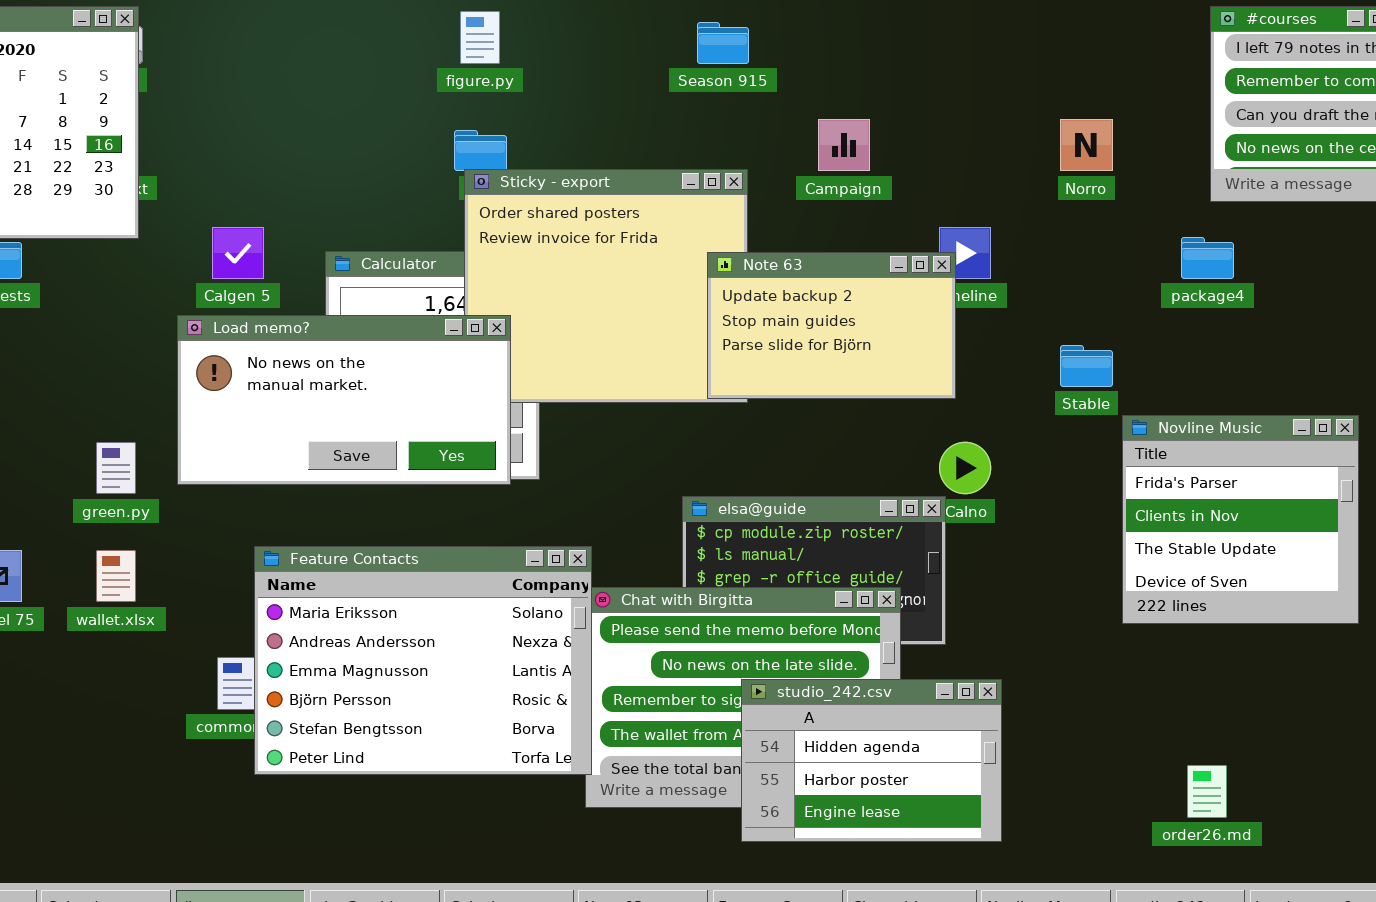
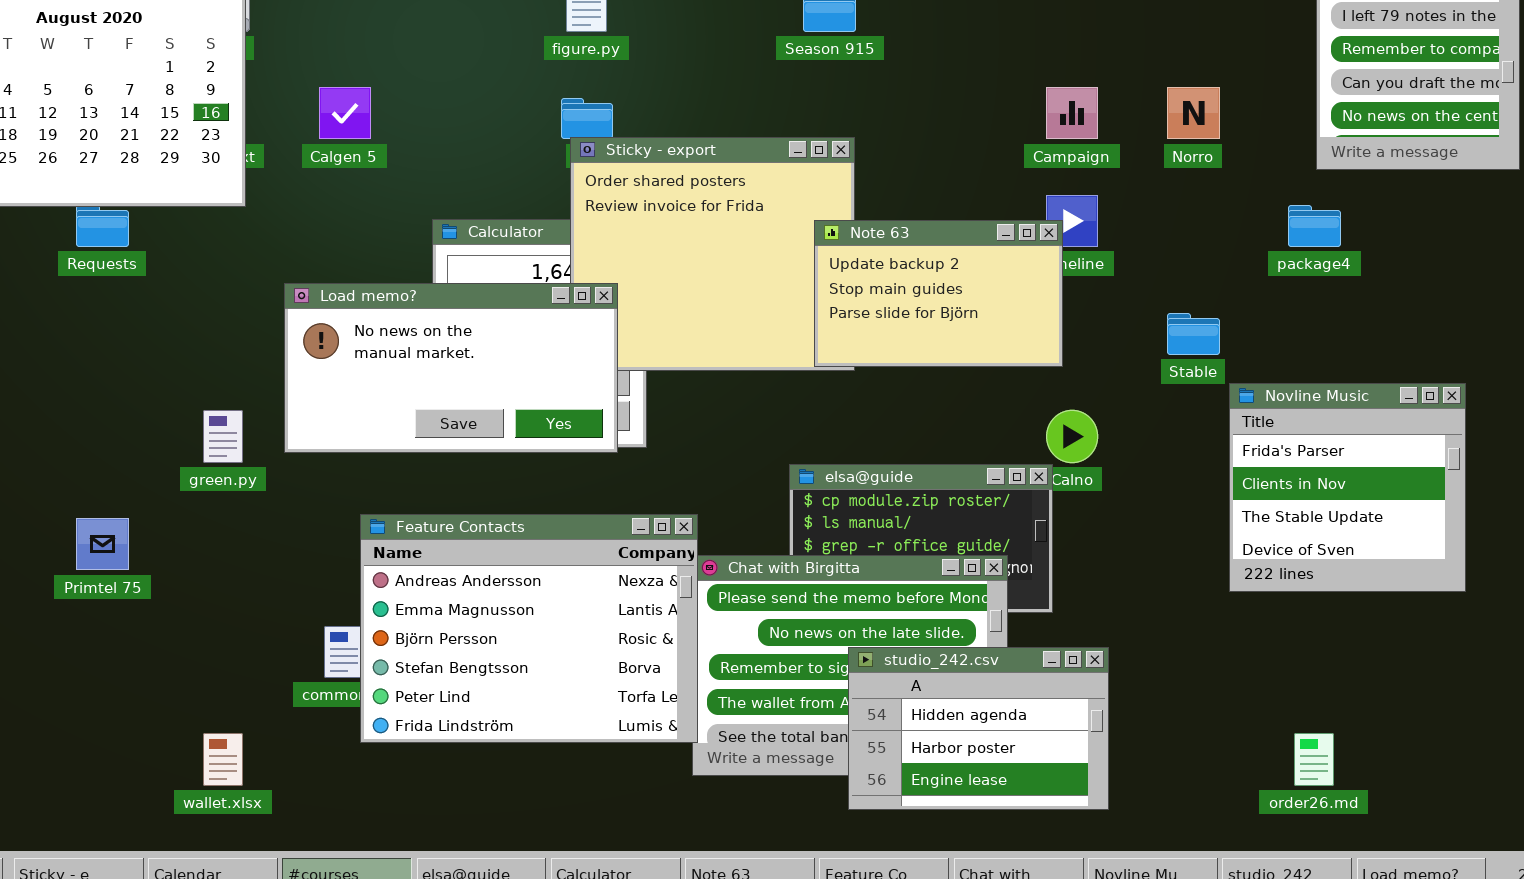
Campaign: [818,119,870,171] -> [1046,87,1098,139], moved
Calgen 5: [212,227,264,279] -> [319,87,371,139], moved
Feature Contacts: [254,546,592,775] -> [360,514,698,743], scrolled down 1 row
wallet.xlsx: [96,550,136,602] -> [203,733,243,786], moved

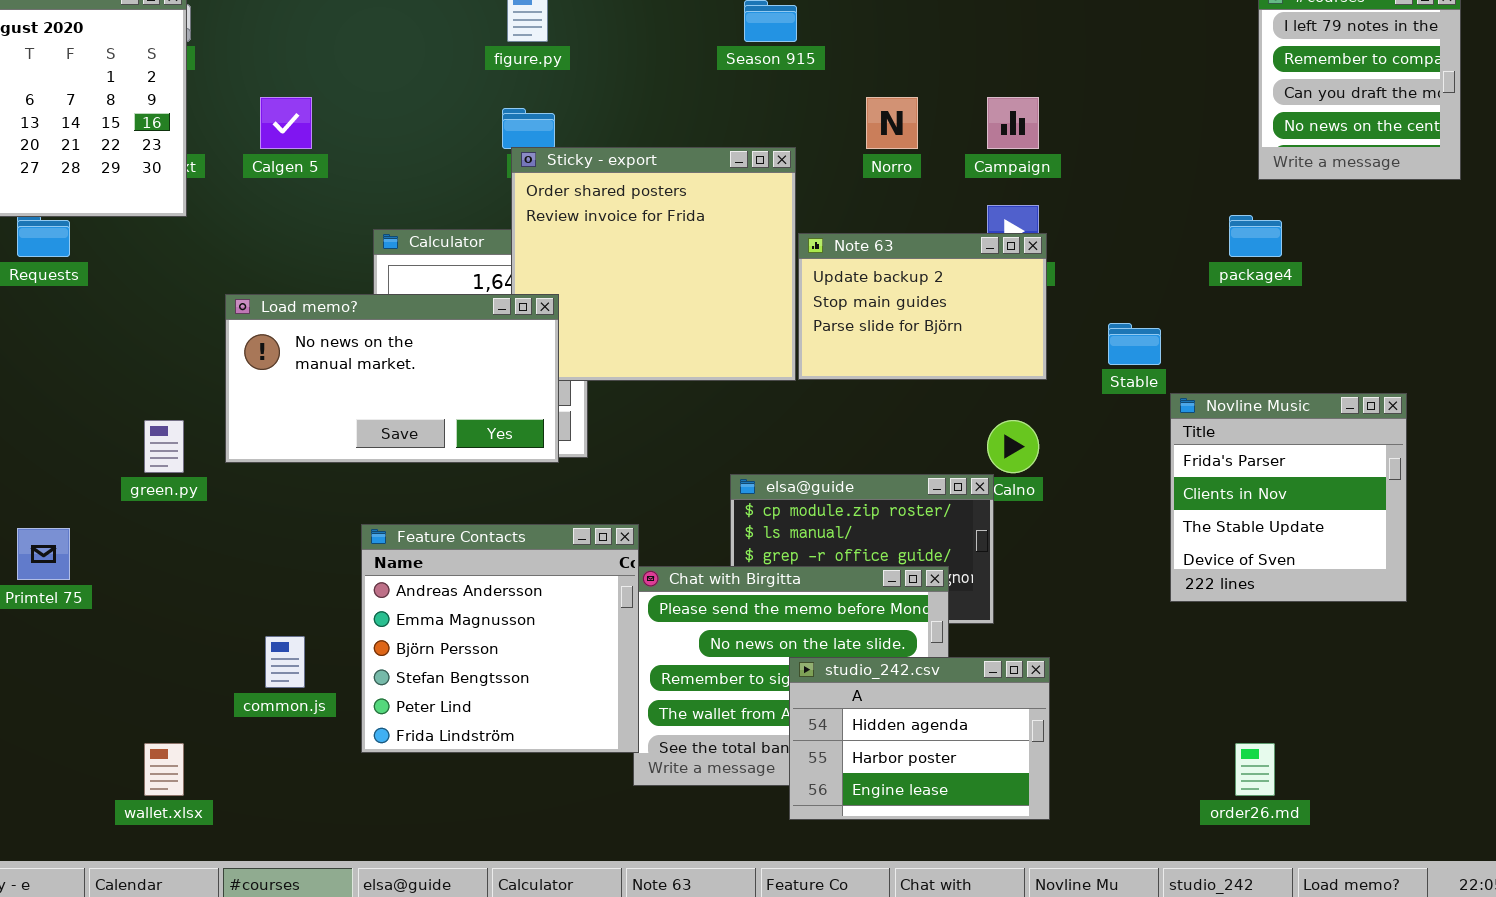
Norro: [1167,87,1220,139] -> [866,97,918,149], moved
Note 63: [814,220,1063,367] -> [798,233,1047,380], moved
Feature Contacts: [360,514,698,743] -> [361,524,639,753], resized

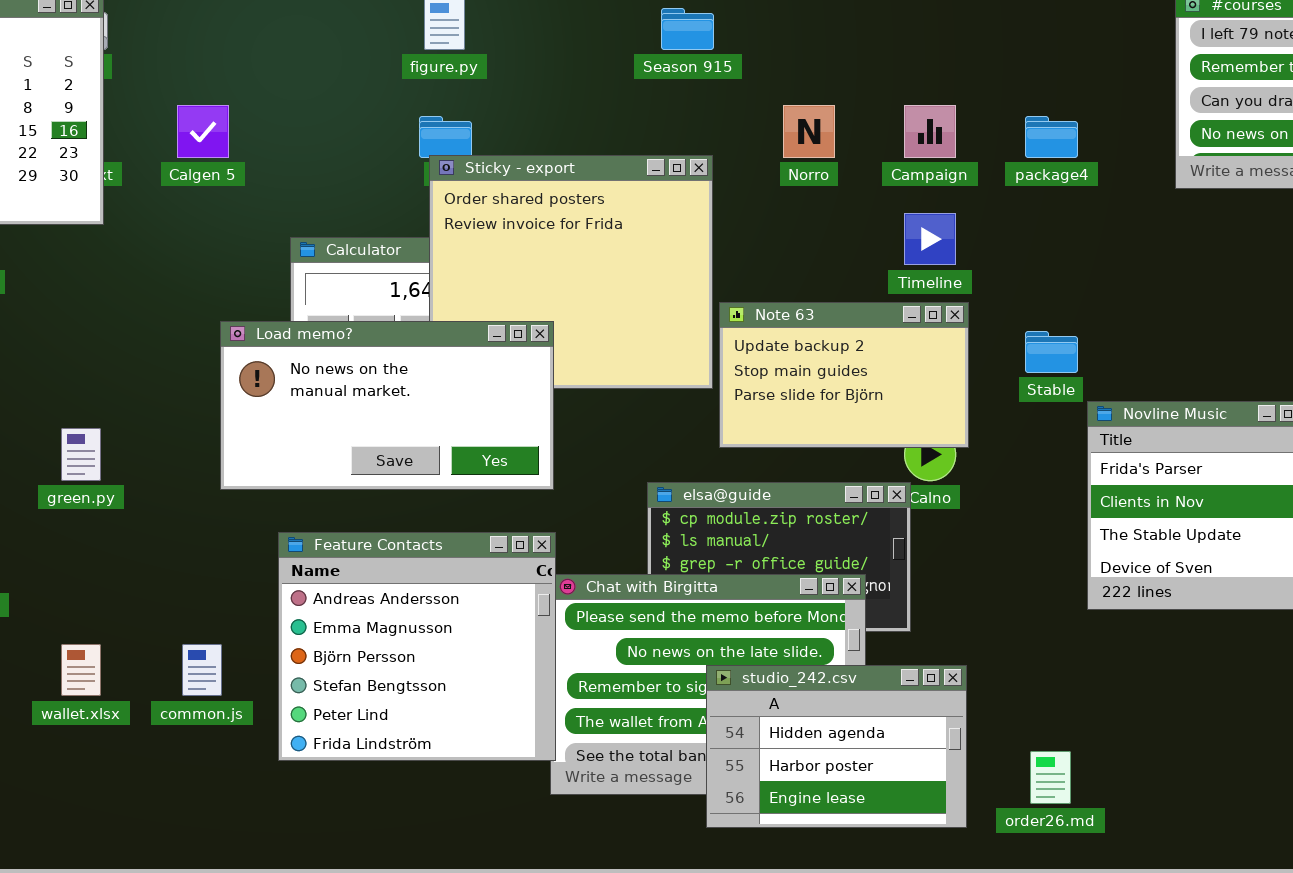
package4: [1229,215,1282,257] -> [1025,116,1078,158], moved
Note 63: [798,233,1047,380] -> [719,302,969,448], moved
Load memo?: [225,294,559,463] -> [220,321,554,490], moved
wallet.xlsx: [144,743,184,796] -> [61,644,101,696], moved
order26.md: [1235,743,1275,796] -> [1030,751,1071,804], moved

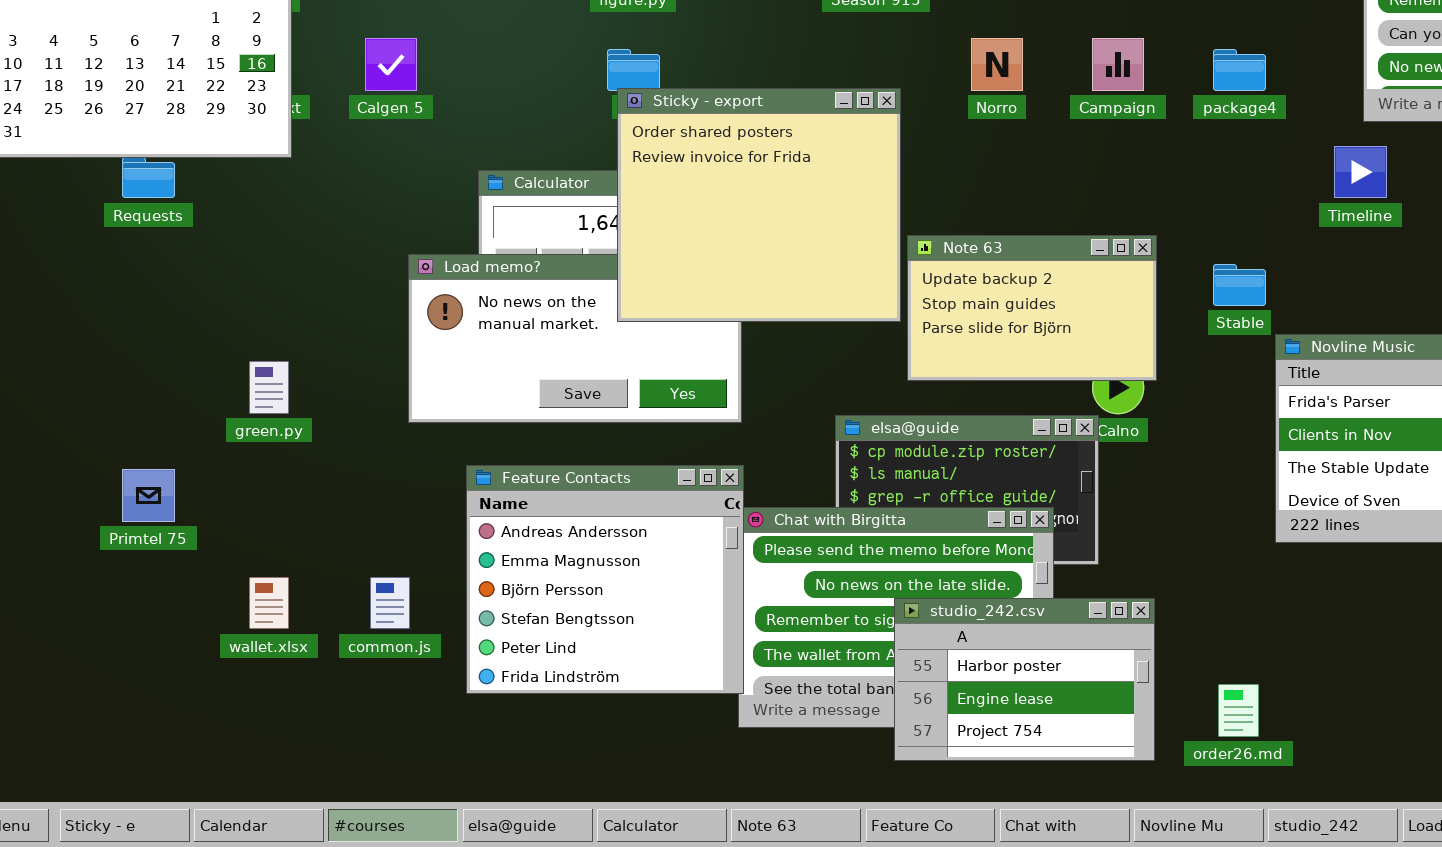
Sticky - export: [429,155,713,389] -> [617,88,901,322], raised
Timeline: [904,213,956,265] -> [1334,146,1387,198], moved
studio_242.csv: [706,665,967,828] -> [894,598,1155,761], scrolled down 1 row

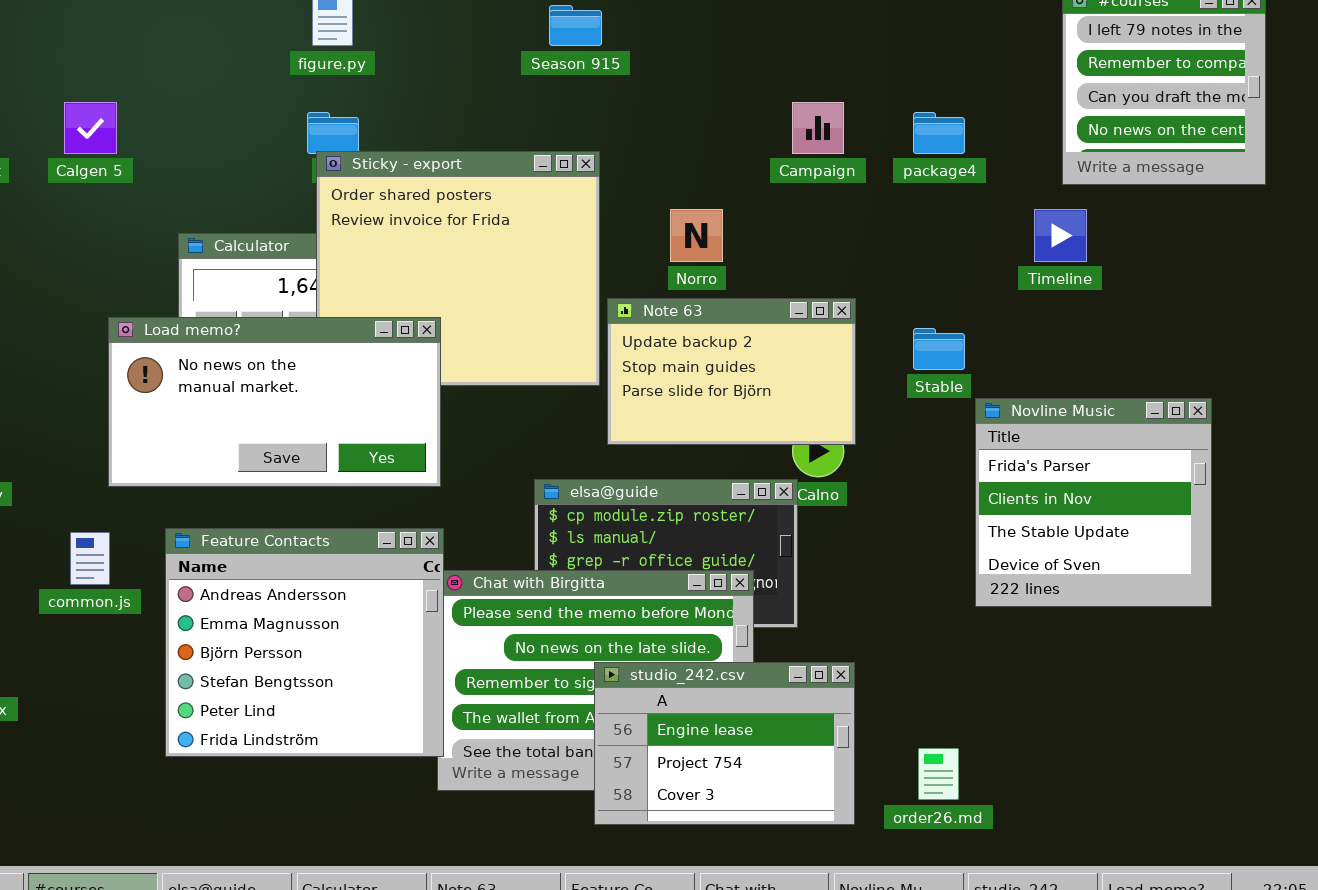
Norro: [971,38,1023,91] -> [670,209,723,262], moved
Load memo?: [408,254,742,423] -> [108,317,441,487], raised
common.js: [370,577,410,629] -> [70,532,110,585], moved
studio_242.csv: [894,598,1155,761] -> [594,662,855,825], scrolled down 1 row

